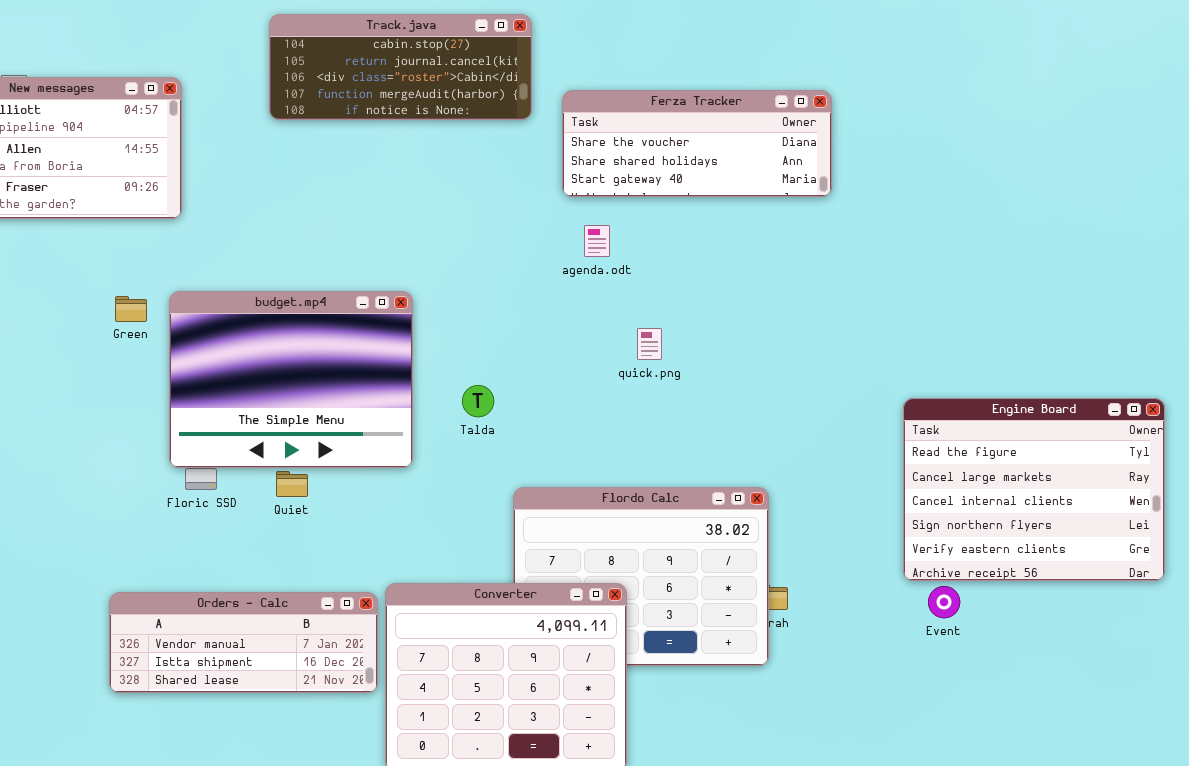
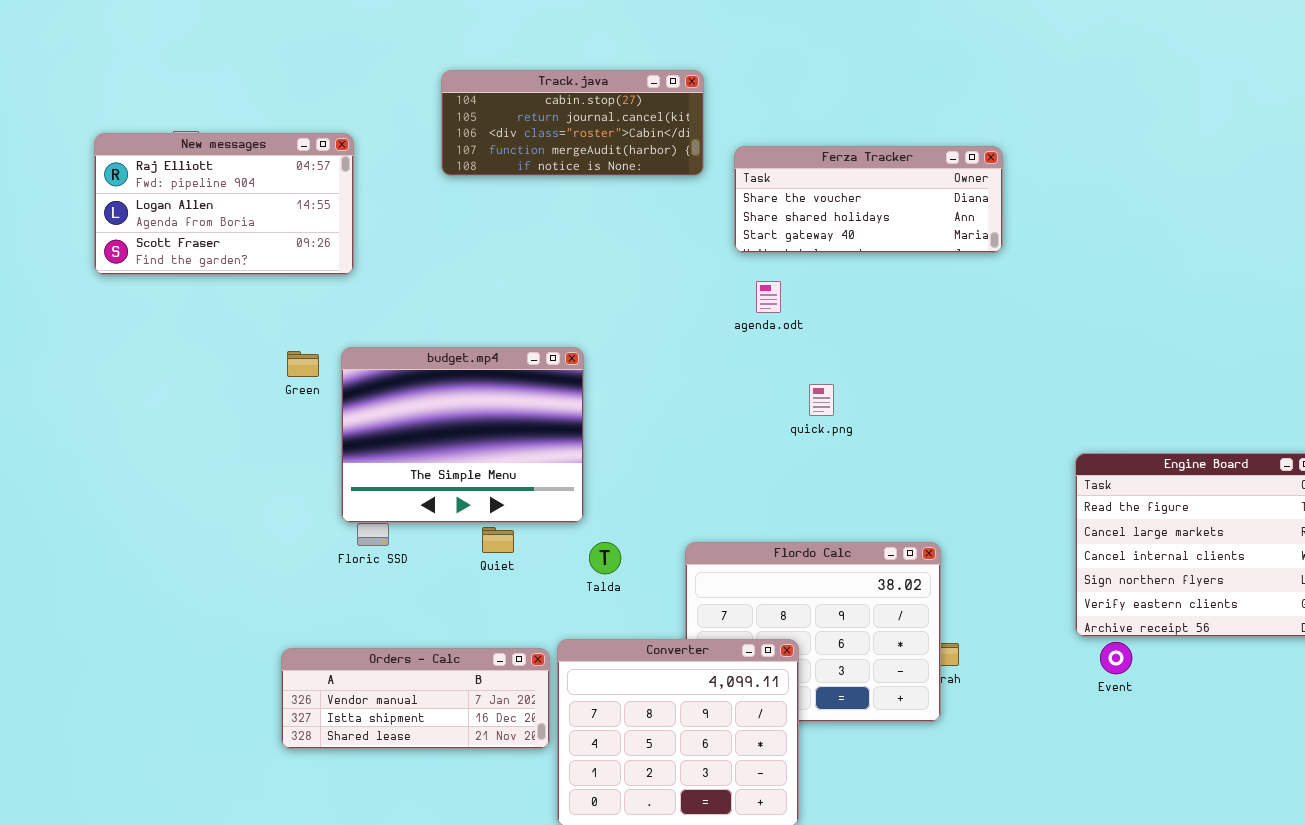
Talda: [462,385,494,417] -> [589,542,621,574], moved
Quiet: [276,471,308,497] -> [482,527,514,553], moved

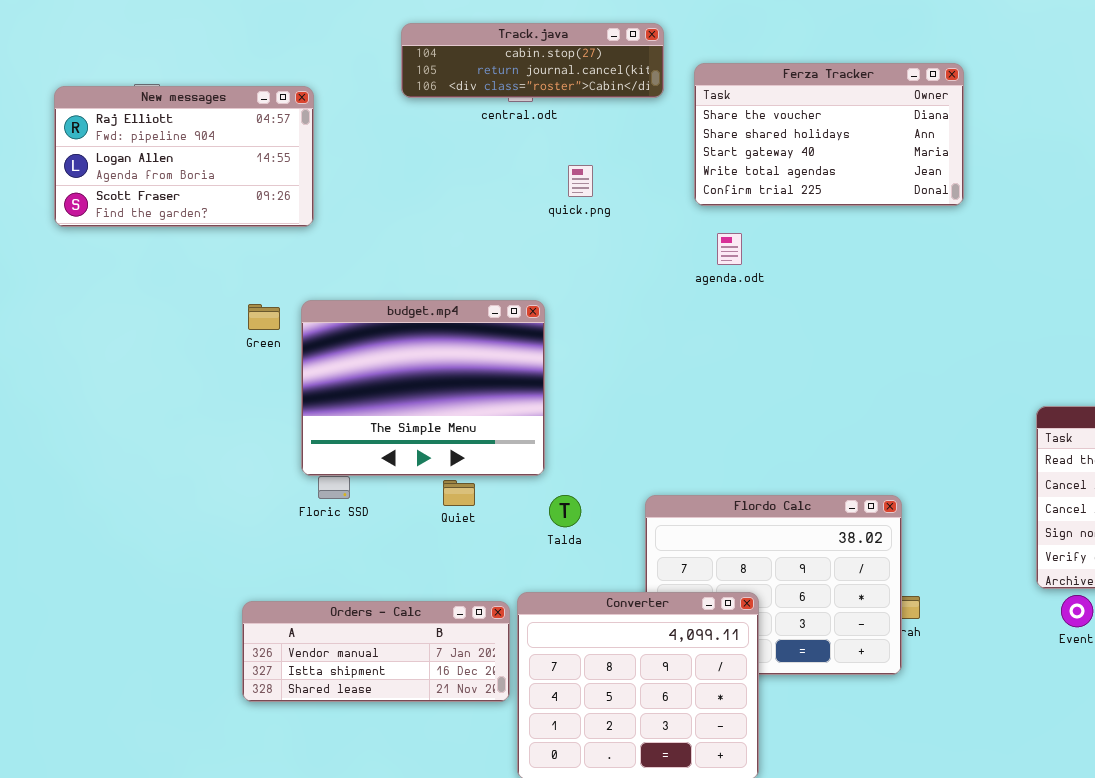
Track.java: [441,70,704,176] -> [401,23,664,98], resized
Ferza Tracker: [734,146,1003,253] -> [694,63,964,206], resized
quick.png: [809,384,834,416] -> [568,165,593,197], moved

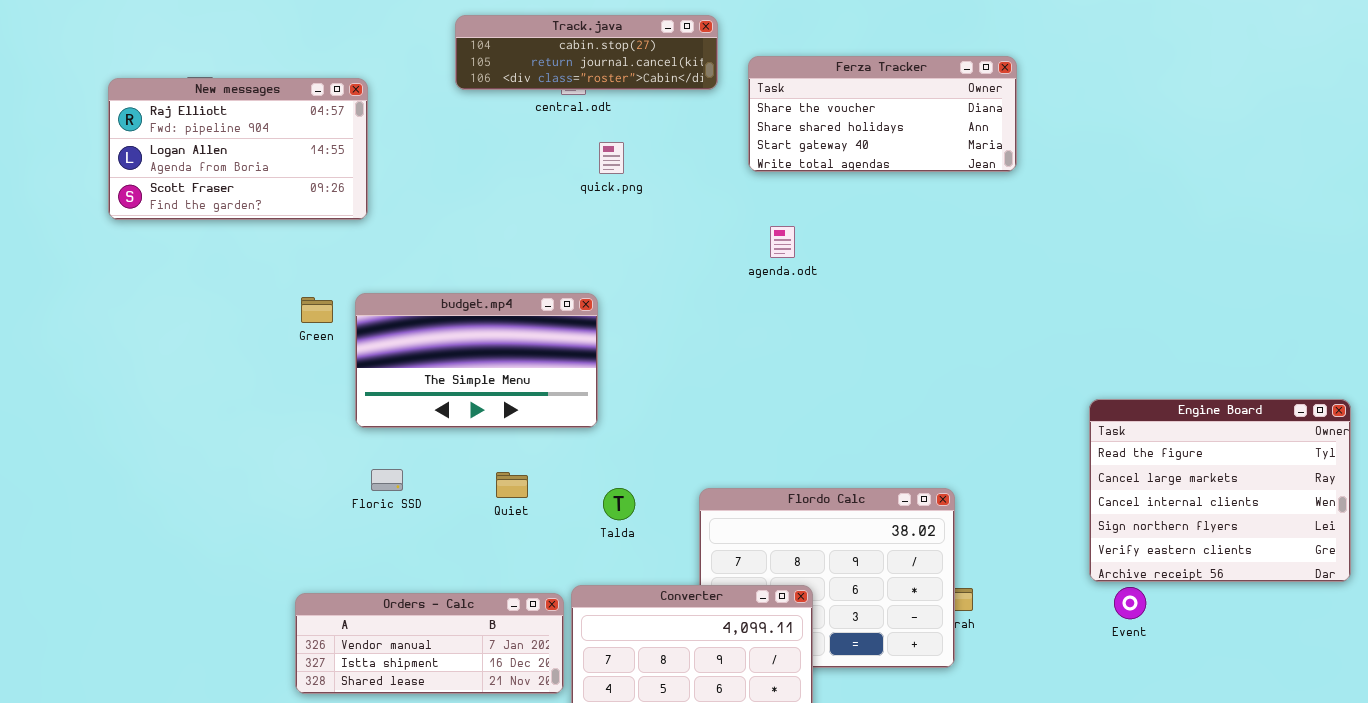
Ferza Tracker: [694,63,964,206] -> [748,56,1017,172], resized
quick.png: [568,165,593,197] -> [599,142,624,174], moved
budget.mp4: [301,300,545,476] -> [355,293,598,428], resized

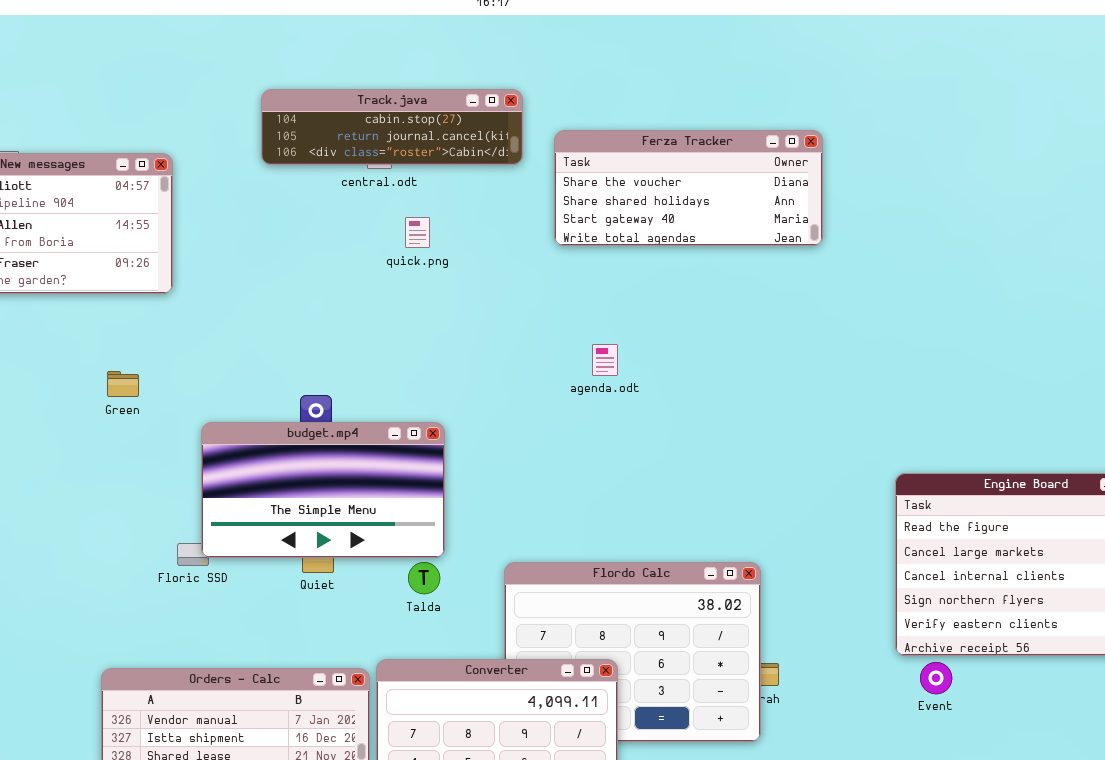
agenda.odt: [770,226,795,258] -> [592,344,618,376], moved
budget.mp4: [355,293,598,428] -> [201,422,445,558], moved

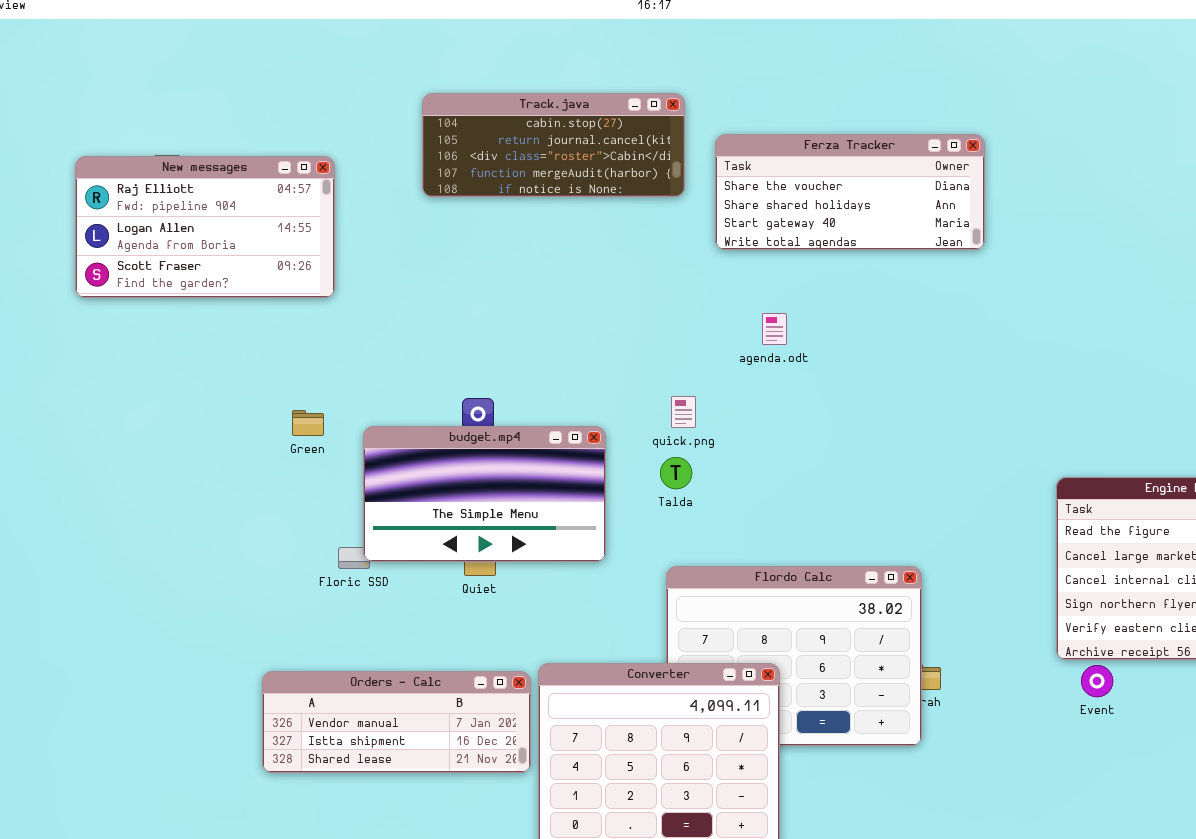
Track.java: [261,89,523,165] -> [422,93,685,197], resized
quick.png: [405,217,430,248] -> [671,396,696,428], moved
agenda.odt: [592,344,618,376] -> [762,313,787,345], moved
Green: [107,371,139,397] -> [292,410,324,436], moved
Talda: [408,562,440,594] -> [660,457,692,489], moved

